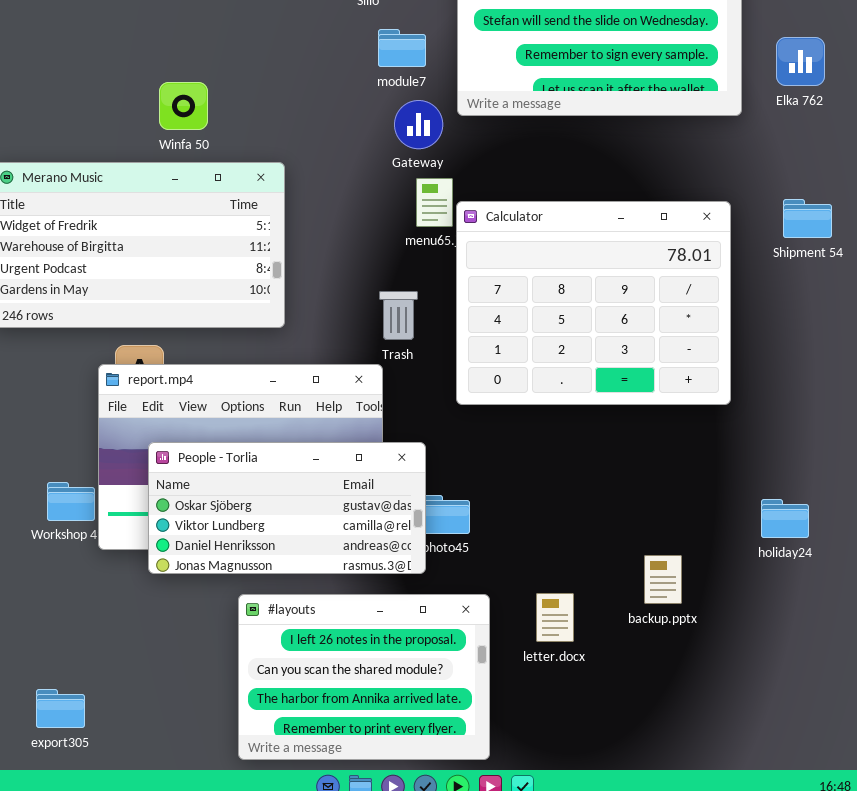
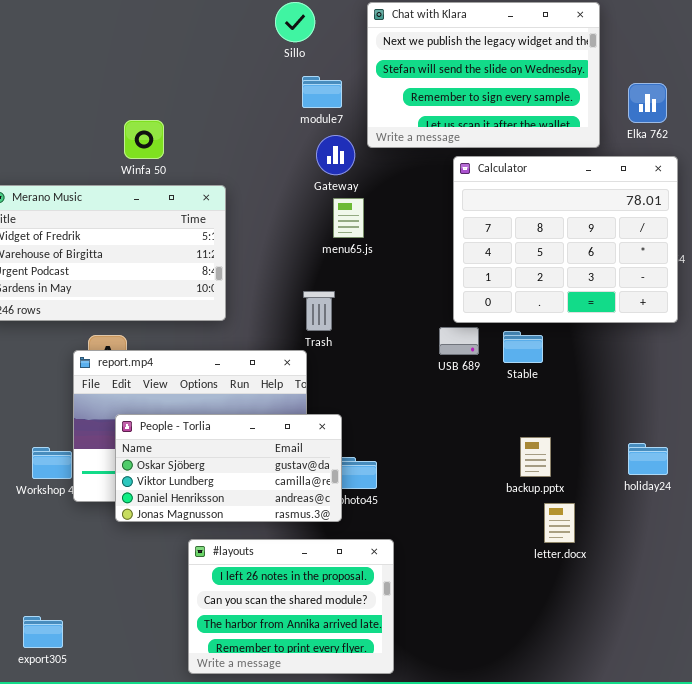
Calculator: [456,201,731,405] -> [453,156,678,323], moved
holiday24: [761,499,809,538] -> [628,443,668,475], moved
backup.pptx: [644,555,682,604] -> [520,437,551,477], moved
letter.docx: [536,593,574,642] -> [544,503,575,543], moved

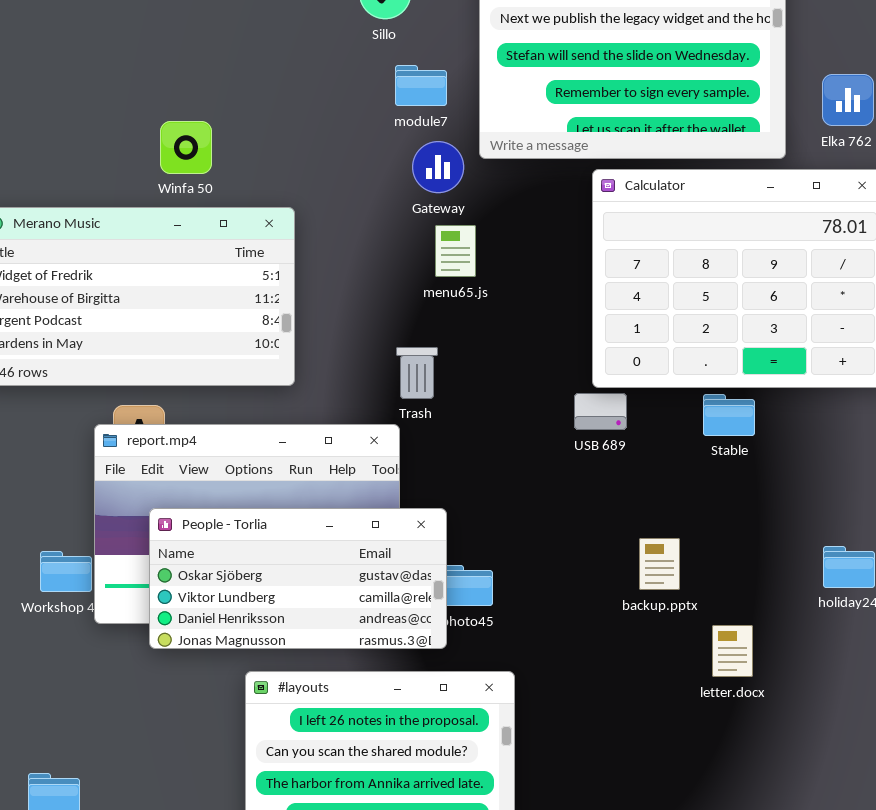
Stable: [503,331,543,363] -> [703,394,755,436], moved
backup.pptx: [520,437,551,477] -> [639,538,680,590], moved

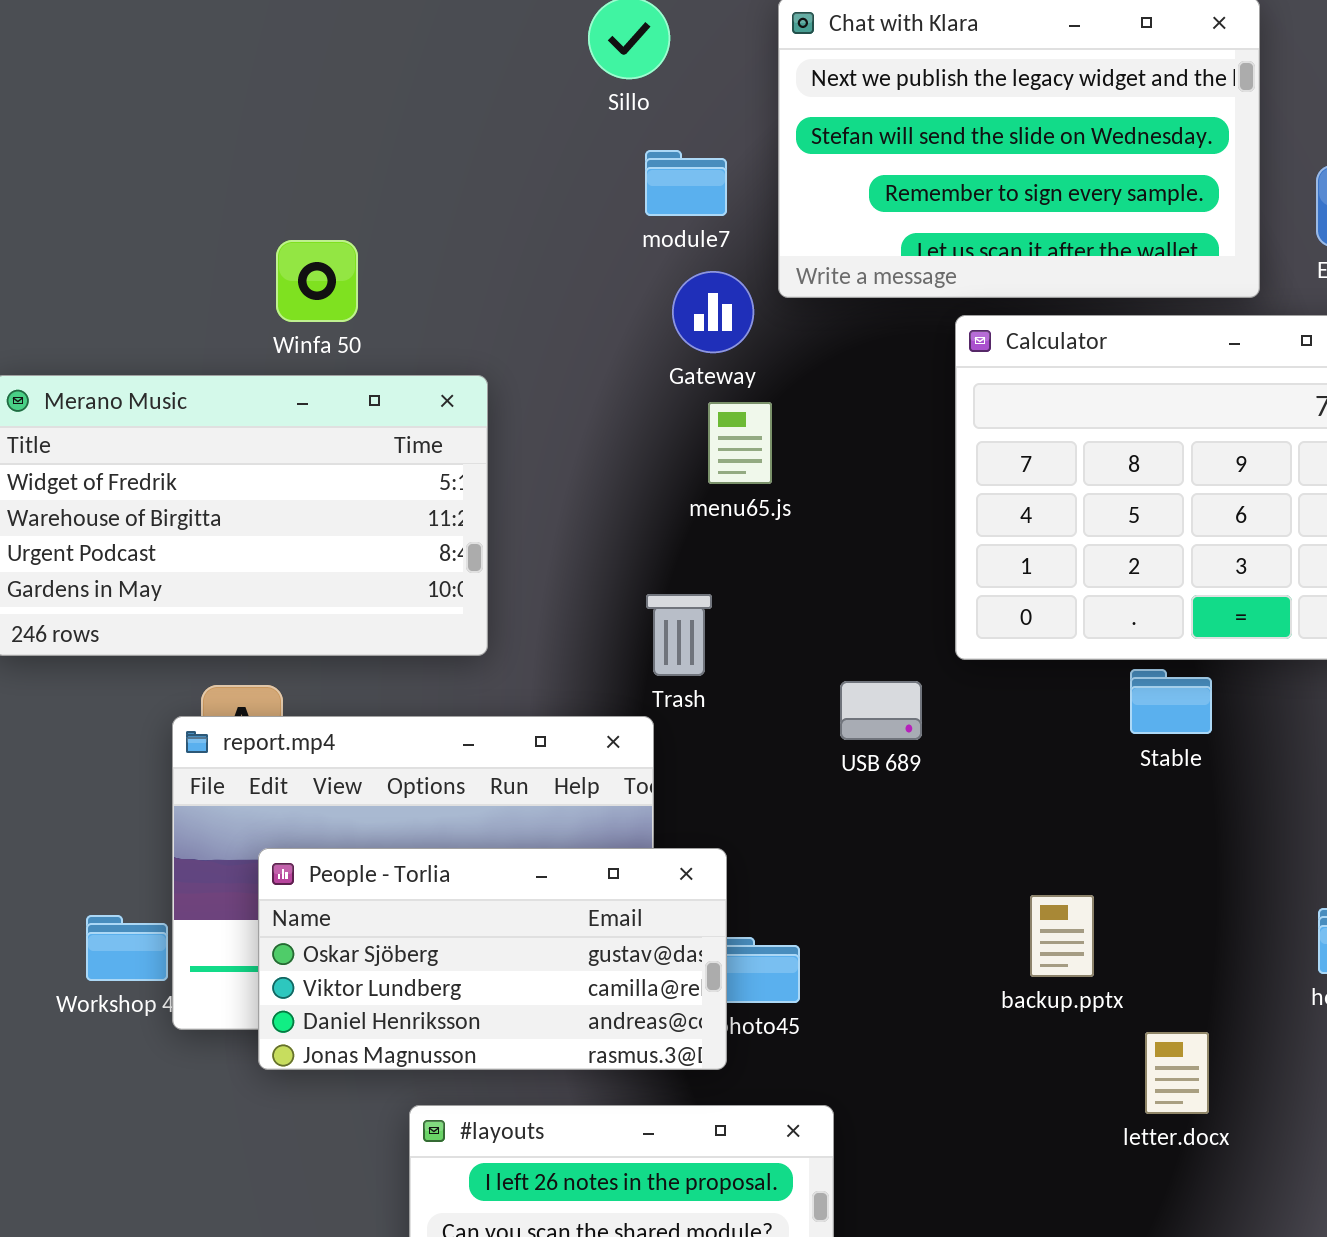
USB 689: [574,393,627,430] -> [840,681,922,740], moved

